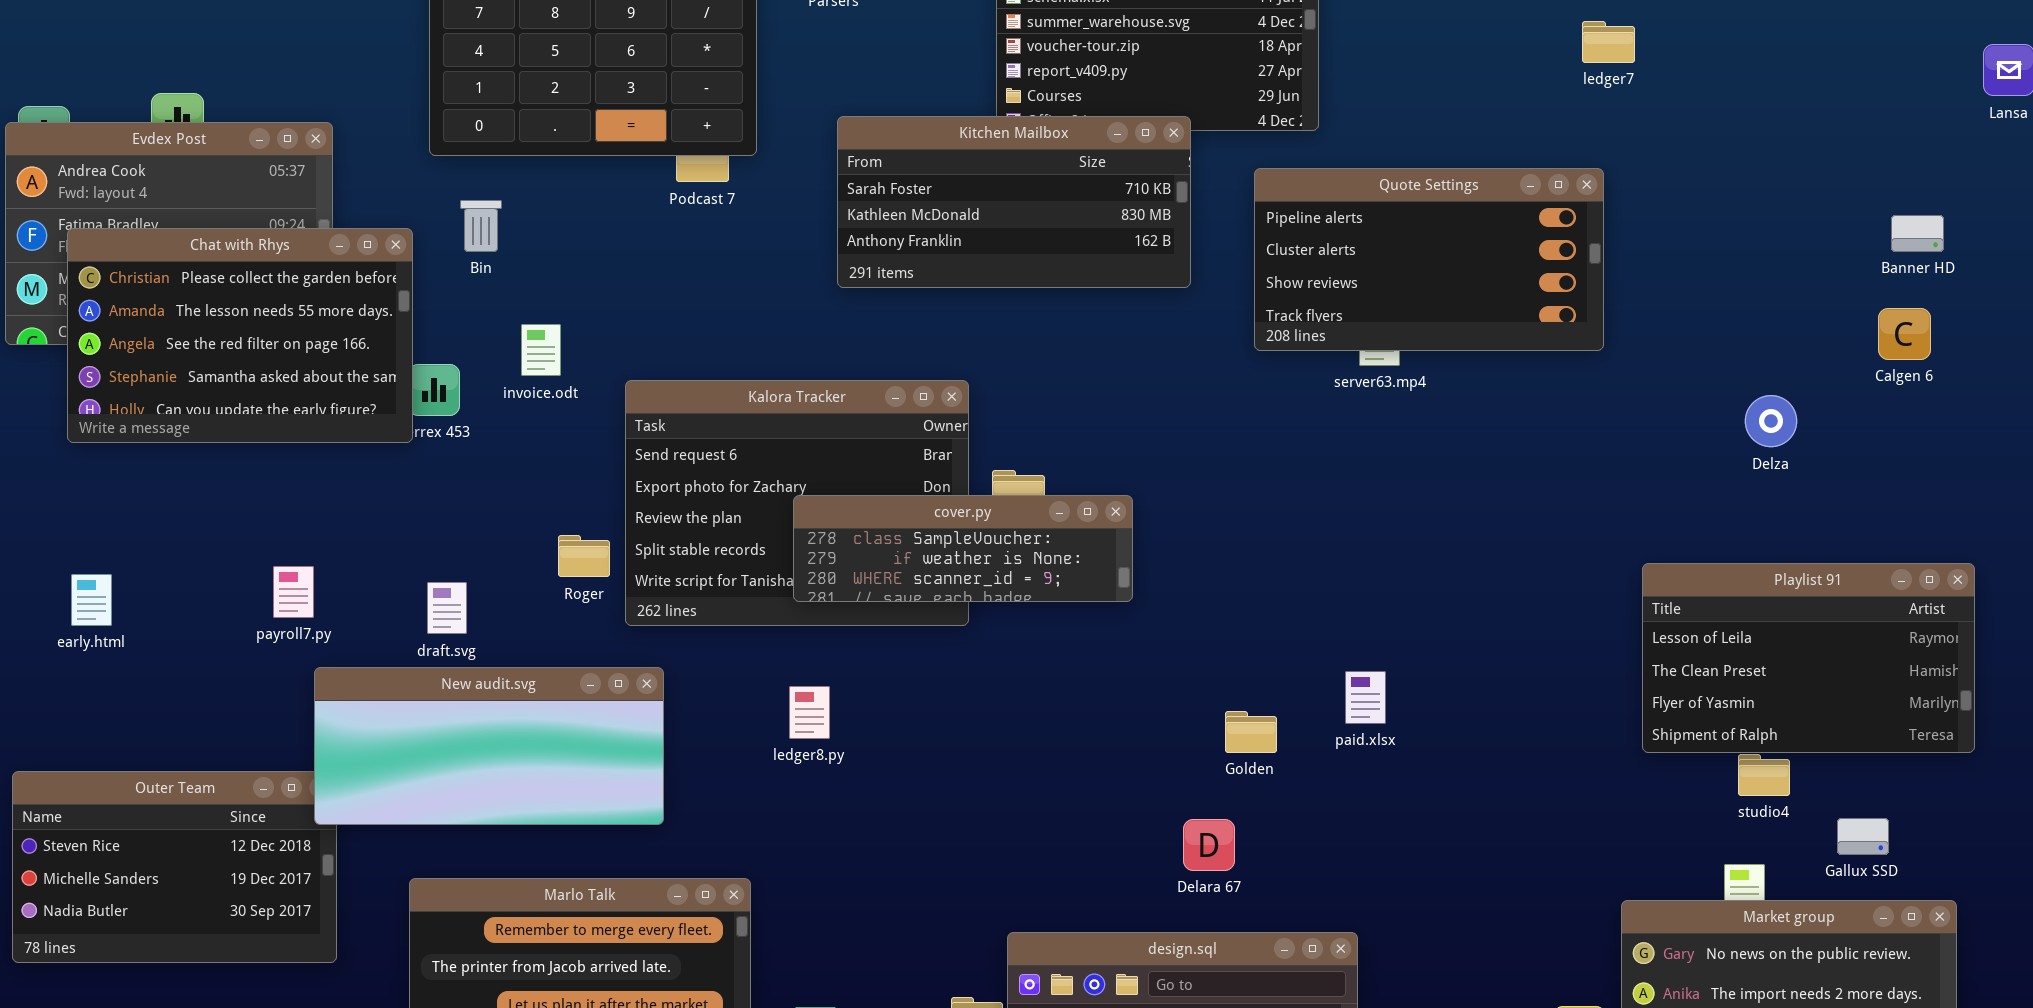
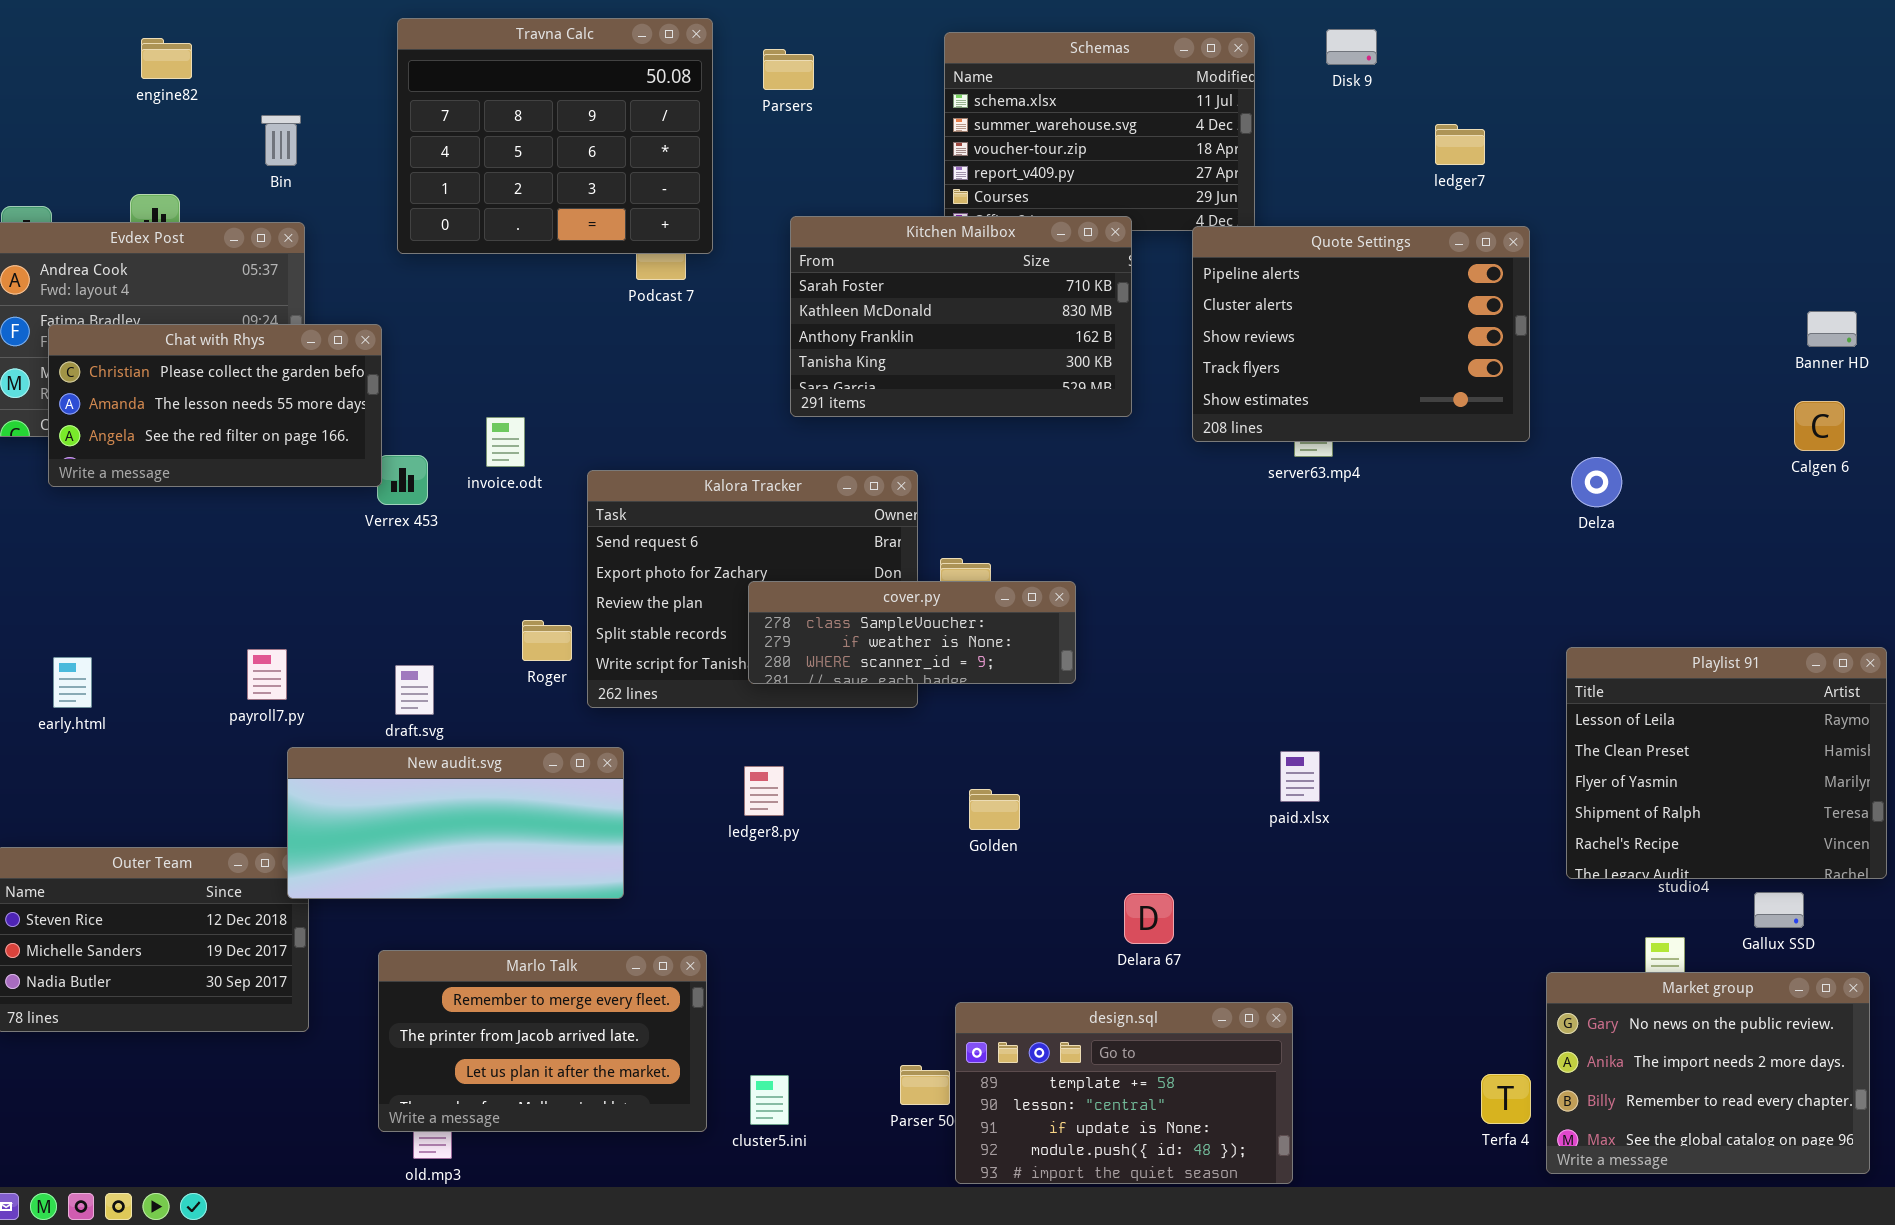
ledger7: [1582,21,1635,63] -> [1435,124,1485,165], moved
Kitchen Mailbox: [837,116,1191,288] -> [790,216,1132,417], resized
Quote Settings: [1254,168,1604,351] -> [1192,226,1530,442], resized
Bin: [460,200,502,252] -> [261,115,301,166], moved
Chat with Rhys: [67,228,413,443] -> [48,324,382,487], resized
Delza: [1745,395,1797,447] -> [1571,457,1622,507], moved
Playlist 91: [1642,563,1975,753] -> [1566,647,1887,879], resized
Golden: [1225,711,1277,753] -> [969,789,1020,830], moved

